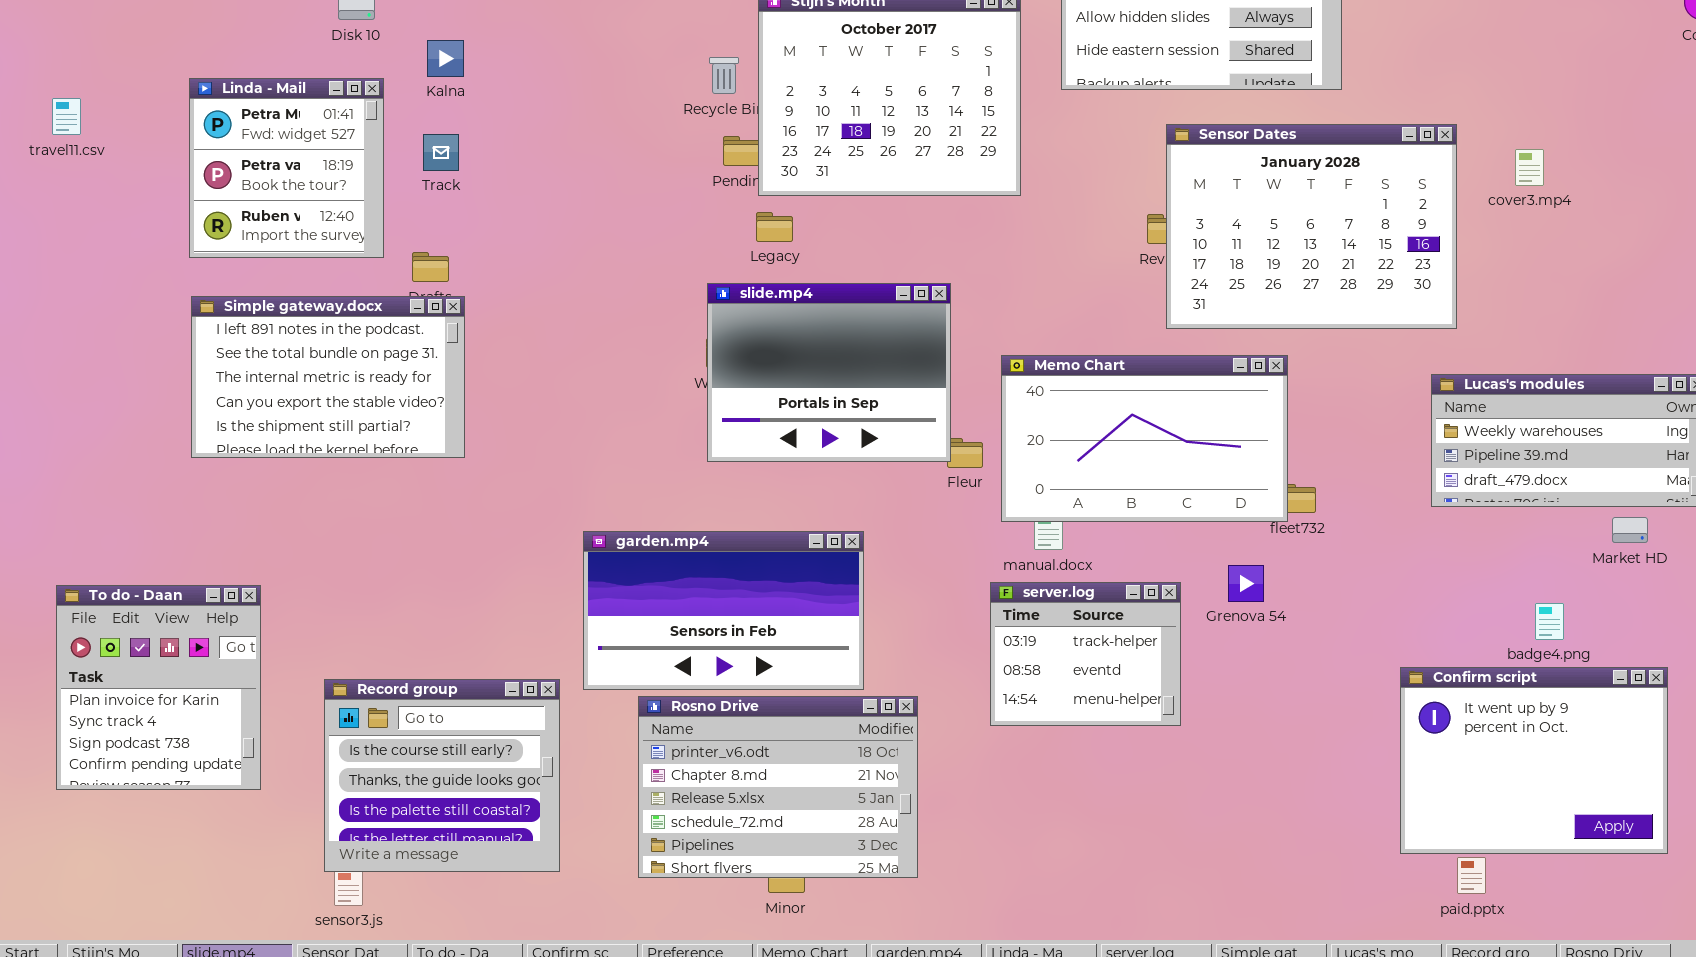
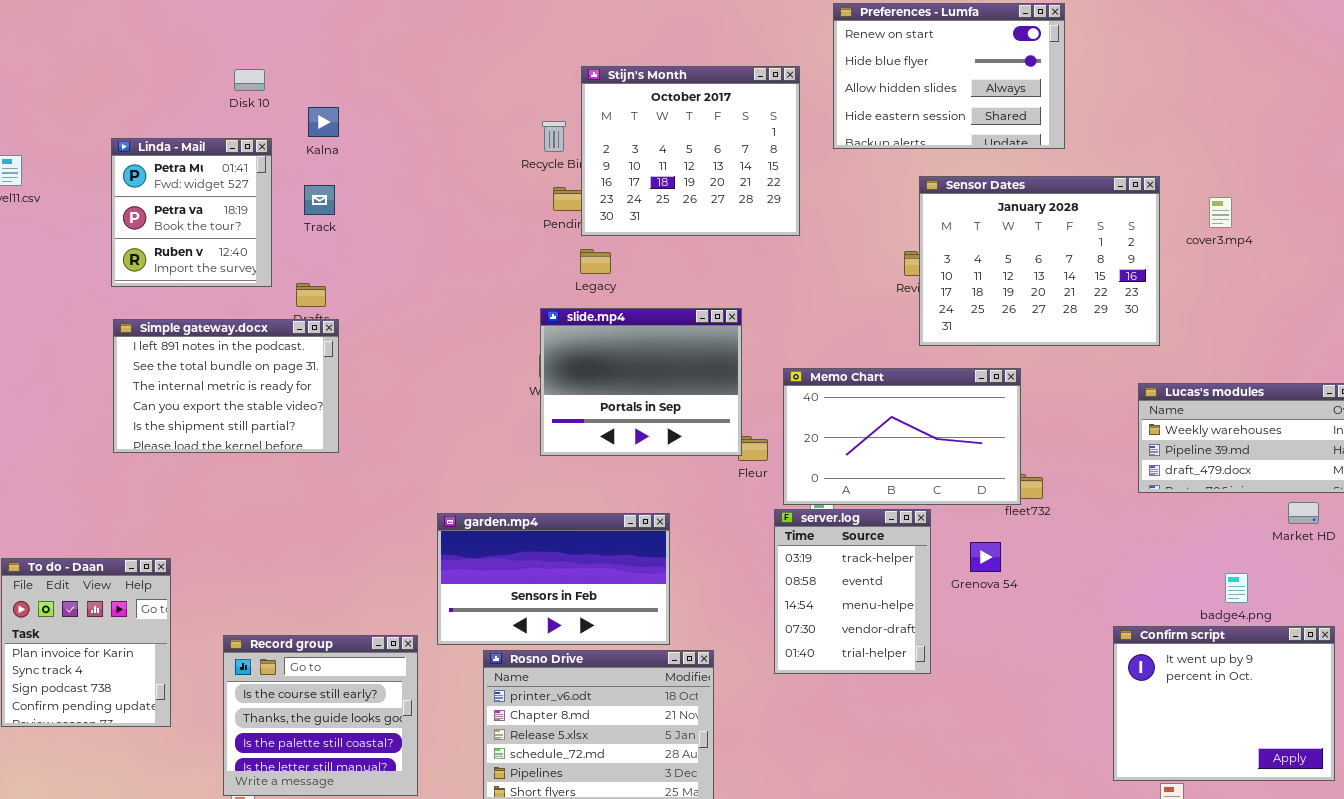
server.log: [990,582,1181,726] -> [774,509,931,674], resized

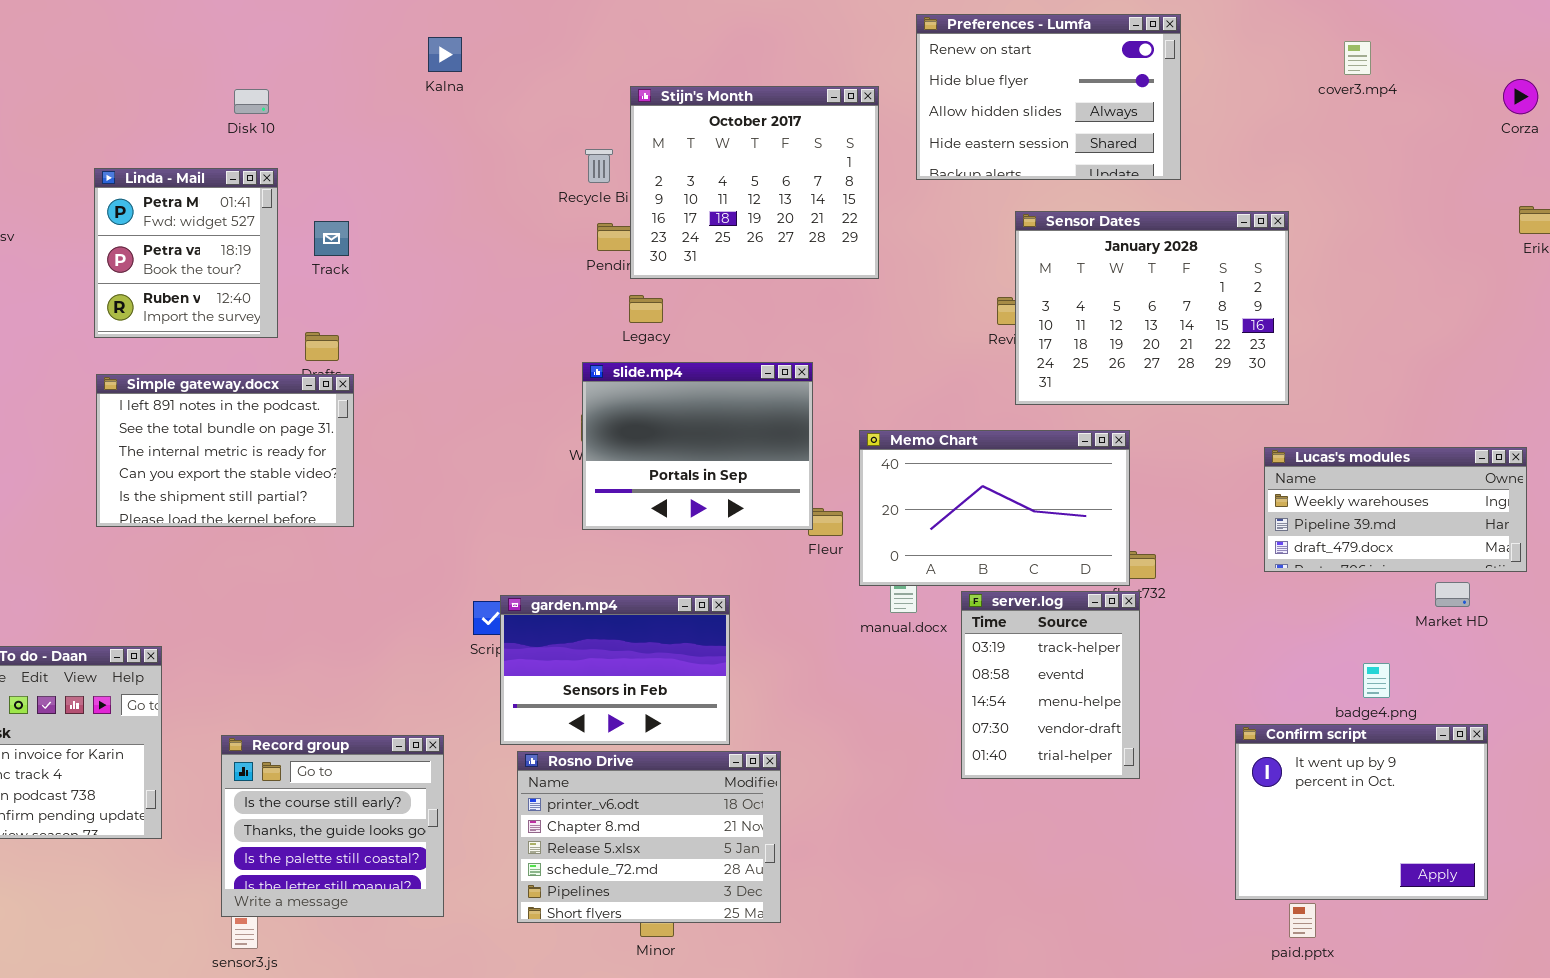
Kalna: [308,107,339,137] -> [428,37,462,72], moved
cover3.mp4: [1209,197,1232,228] -> [1344,41,1371,75], moved
server.log: [774,509,931,674] -> [961,591,1140,779], moved
garden.mp4: [437,513,670,645] -> [500,595,730,745], resized

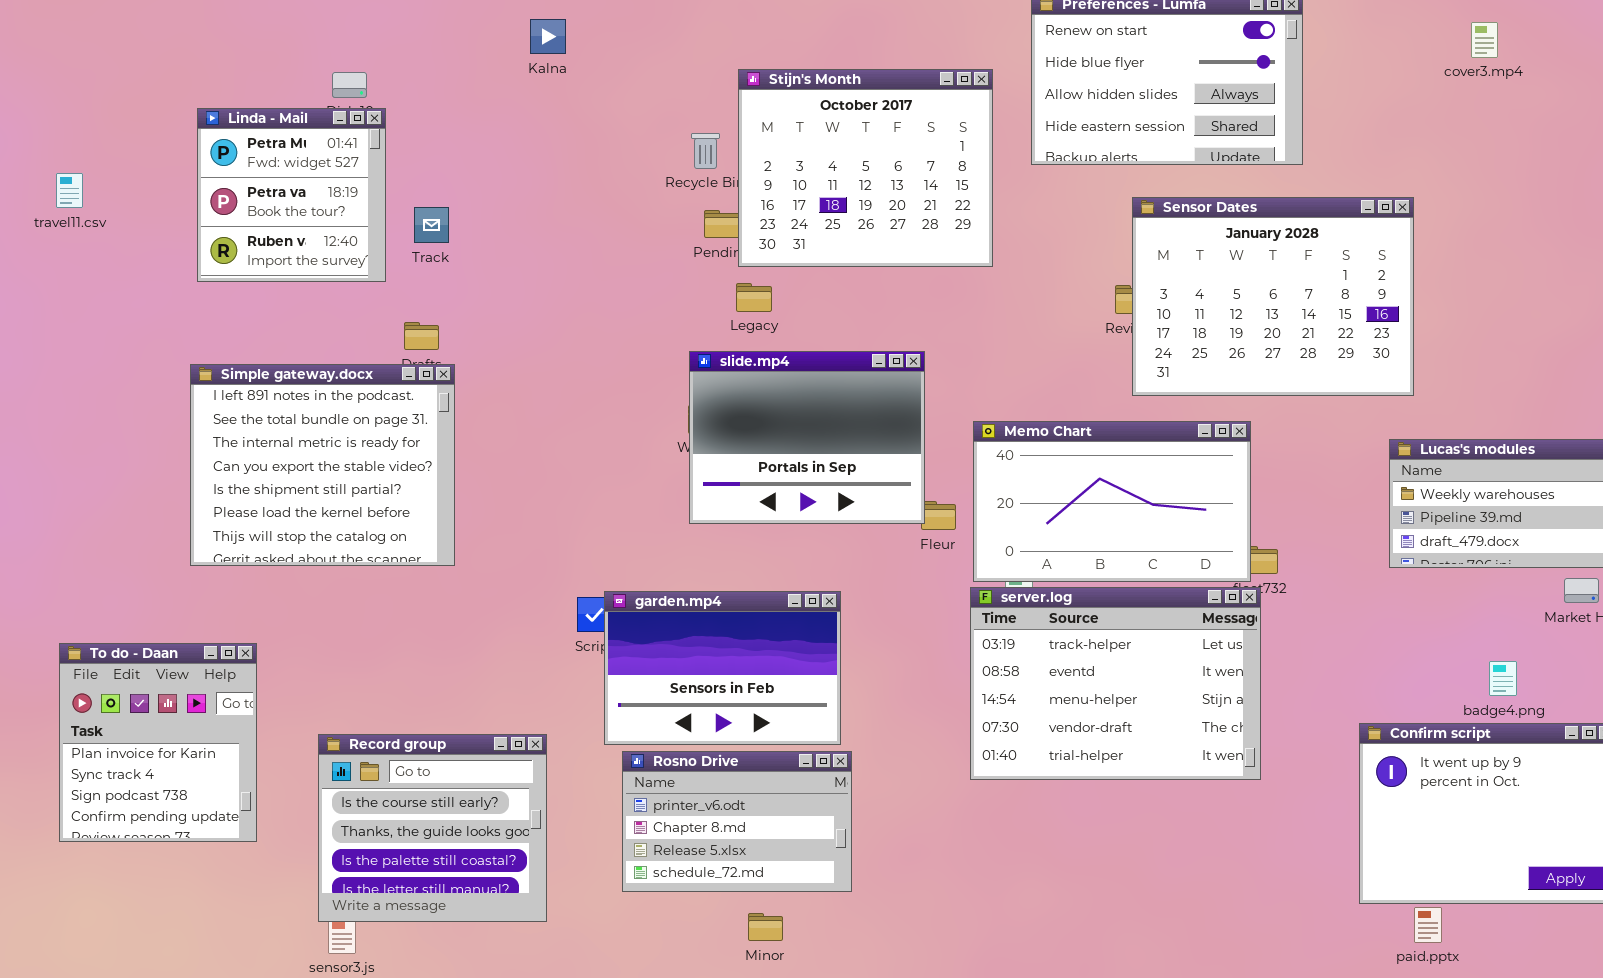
Linda - Mail: [94,168,278,338] -> [197,108,386,282], moved
Simple gateway.docx: [96,374,354,527] -> [190,364,455,566], resized
server.log: [961,591,1140,779] -> [970,587,1261,780], resized
Rosno Drive: [517,751,781,923] -> [622,751,852,892], resized

